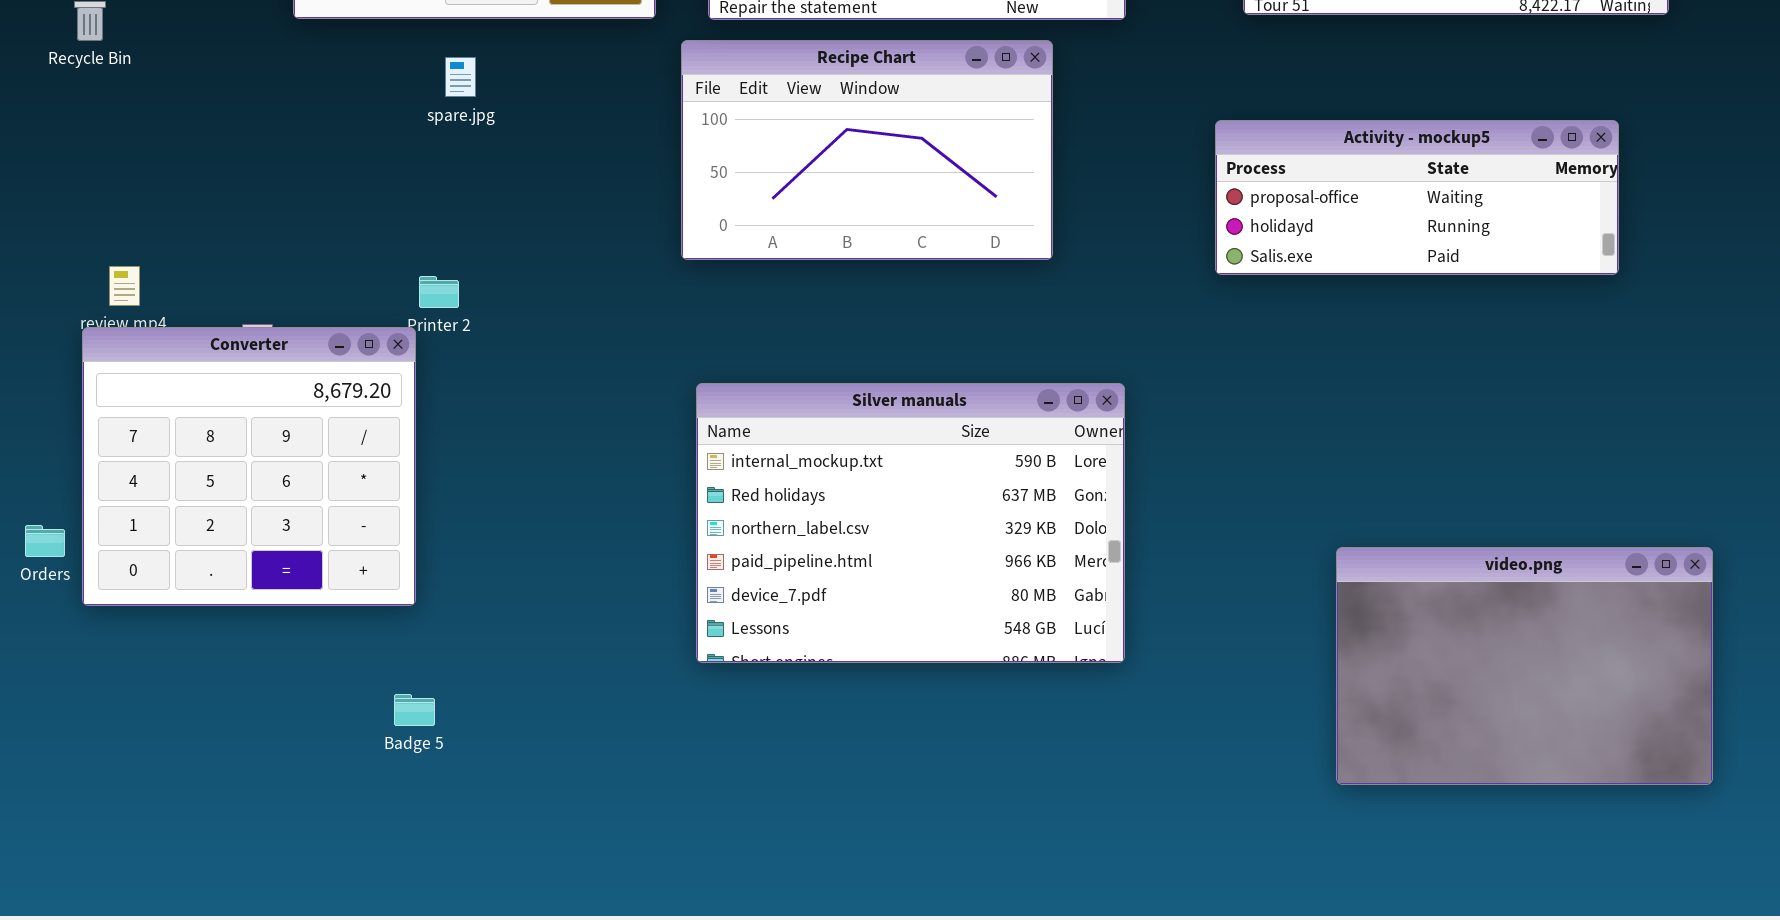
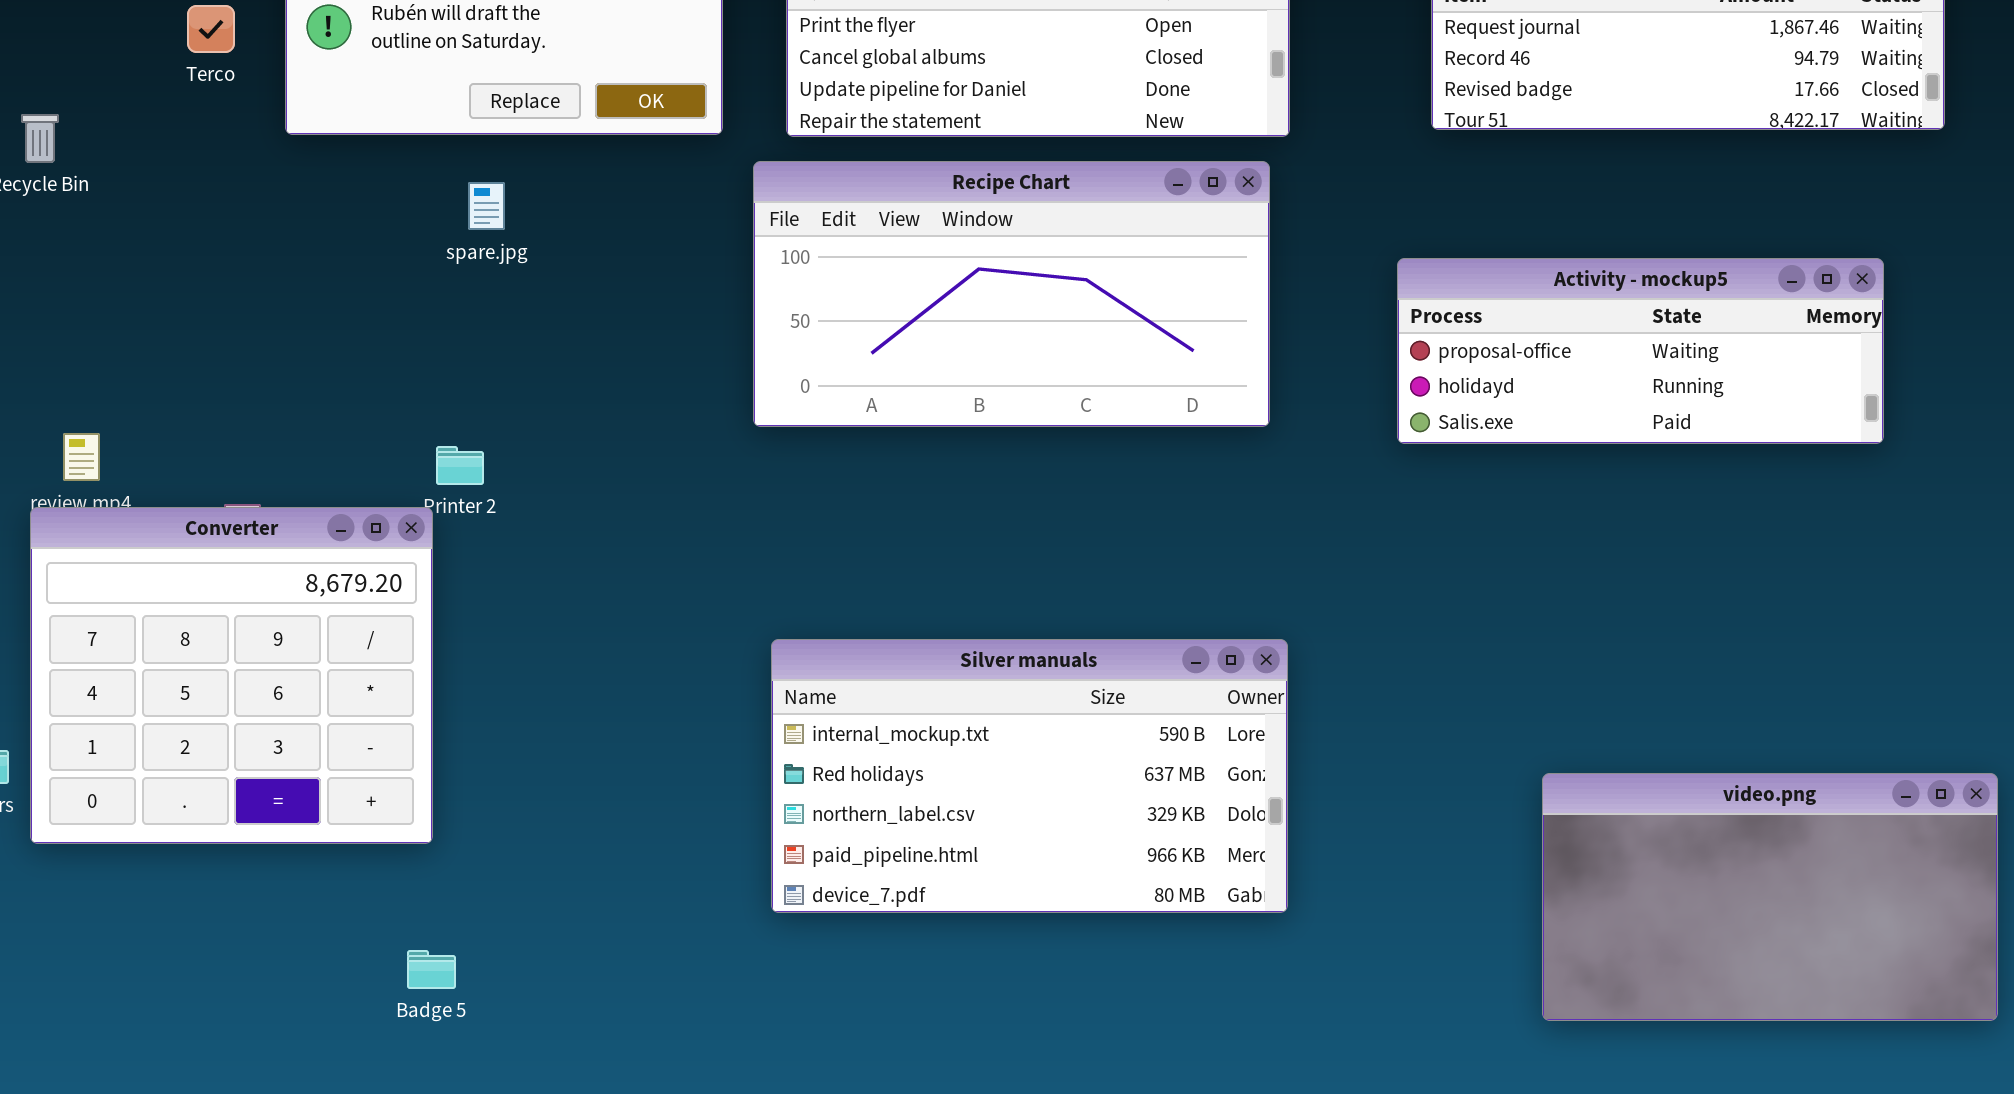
Recipe Chart: [681,40,1053,260] -> [753,161,1270,427], resized
Silver manuals: [696,383,1125,663] -> [771,639,1288,913], resized
video.png: [1336,547,1713,785] -> [1542,773,1998,1021], resized

